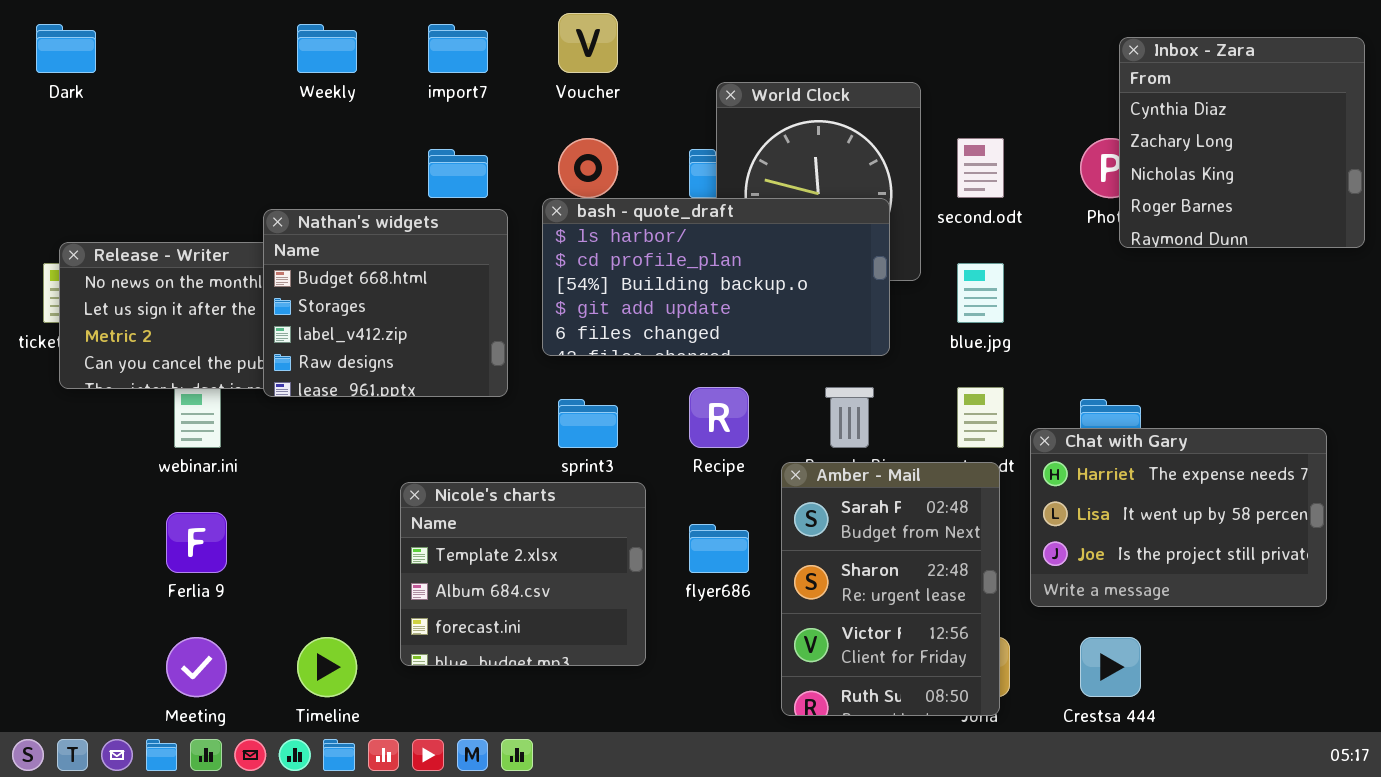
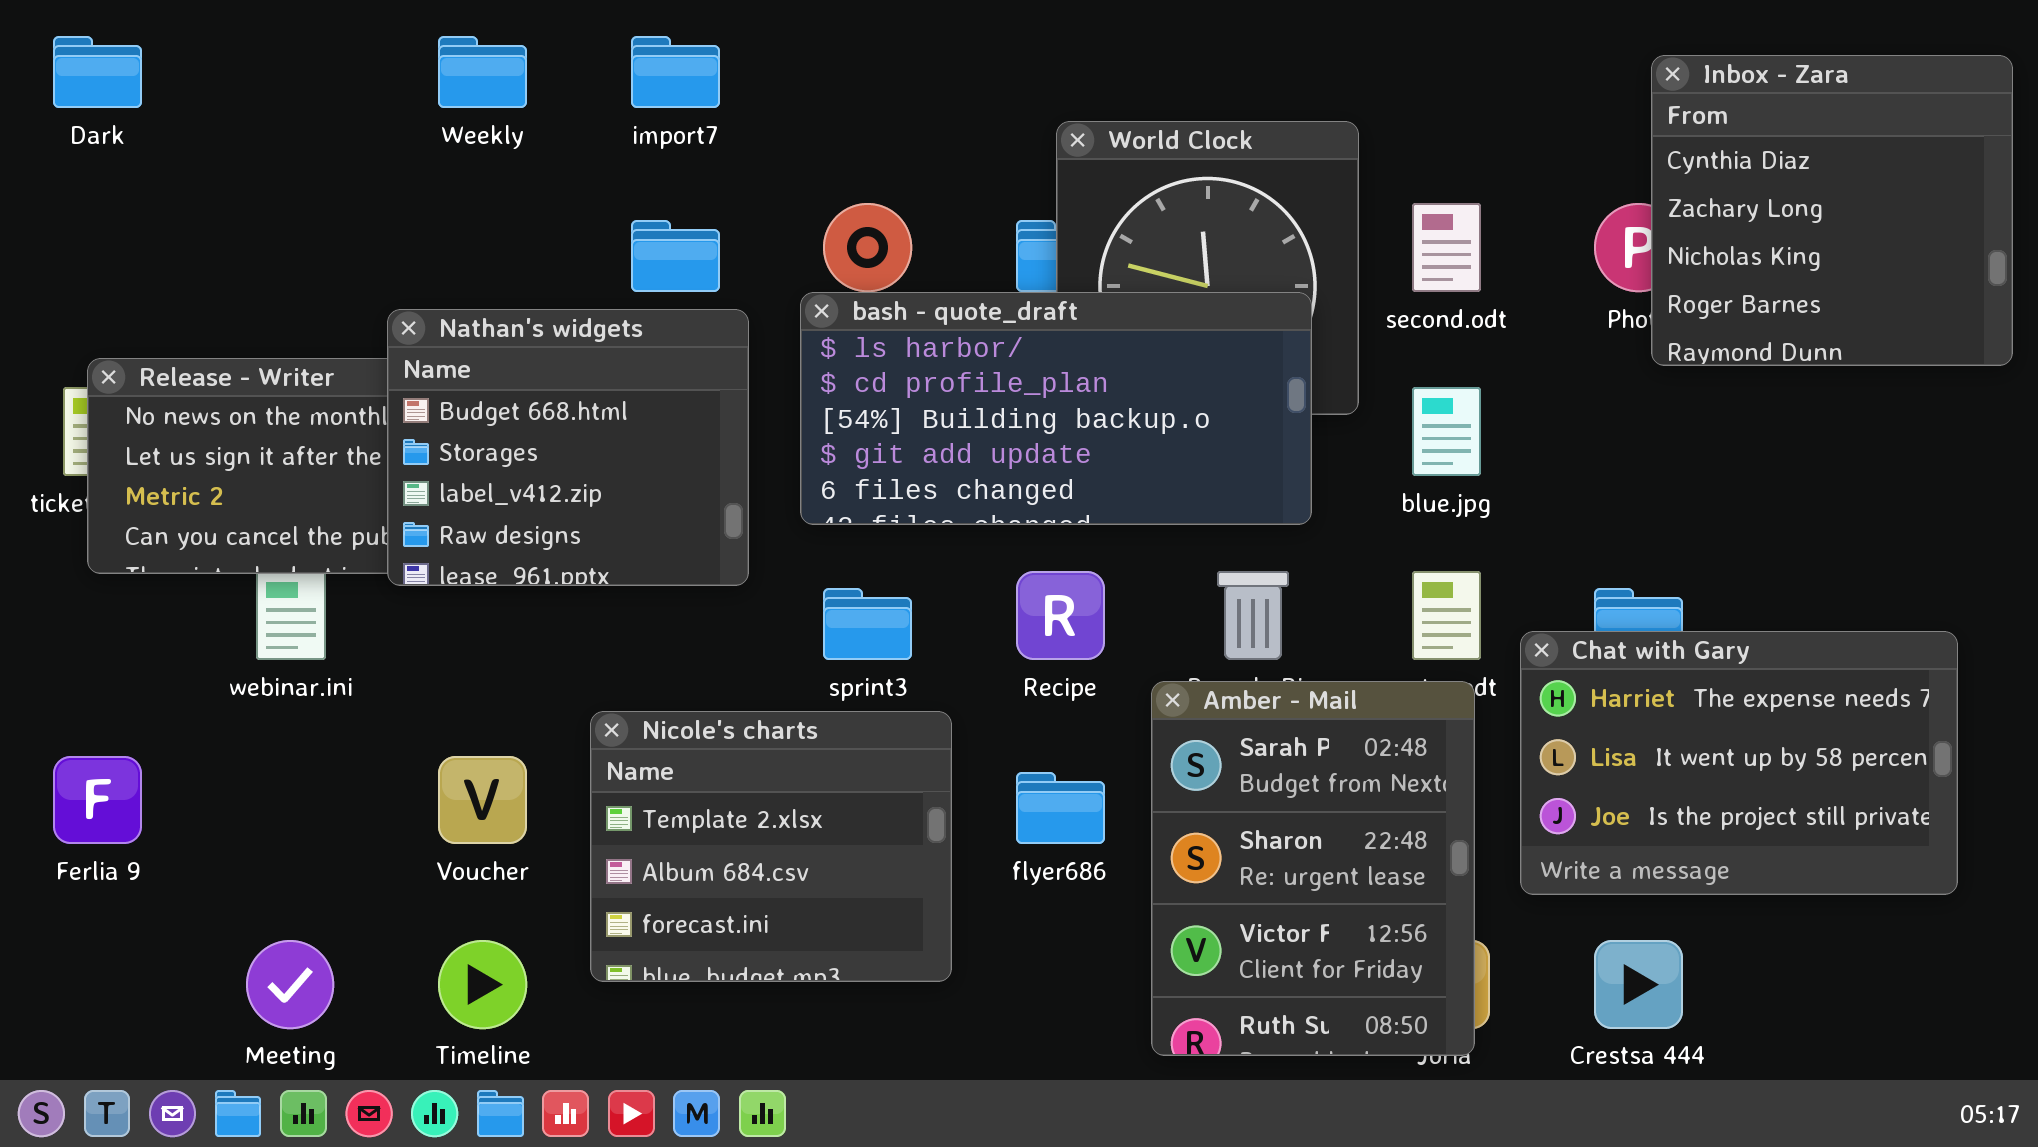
Voucher: [558,13,618,73] -> [438,756,527,844], moved
Ferlia 9: [166,512,227,573] -> [53,756,142,844], moved

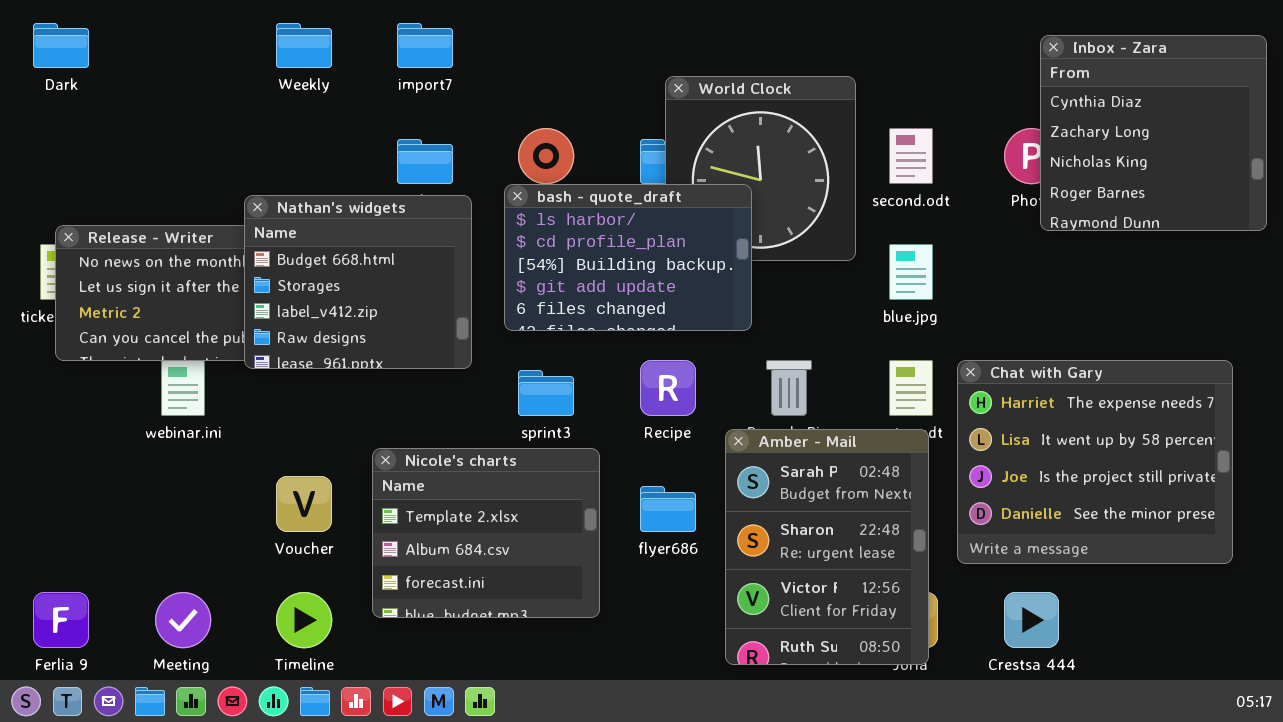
bash - quote_draft: [800,292,1312,525] -> [504,184,752,331], resized
Chat with Gary: [1520,631,1958,895] -> [957,360,1233,564], resized
Ferlia 9: [53,756,142,844] -> [33,592,89,648], moved

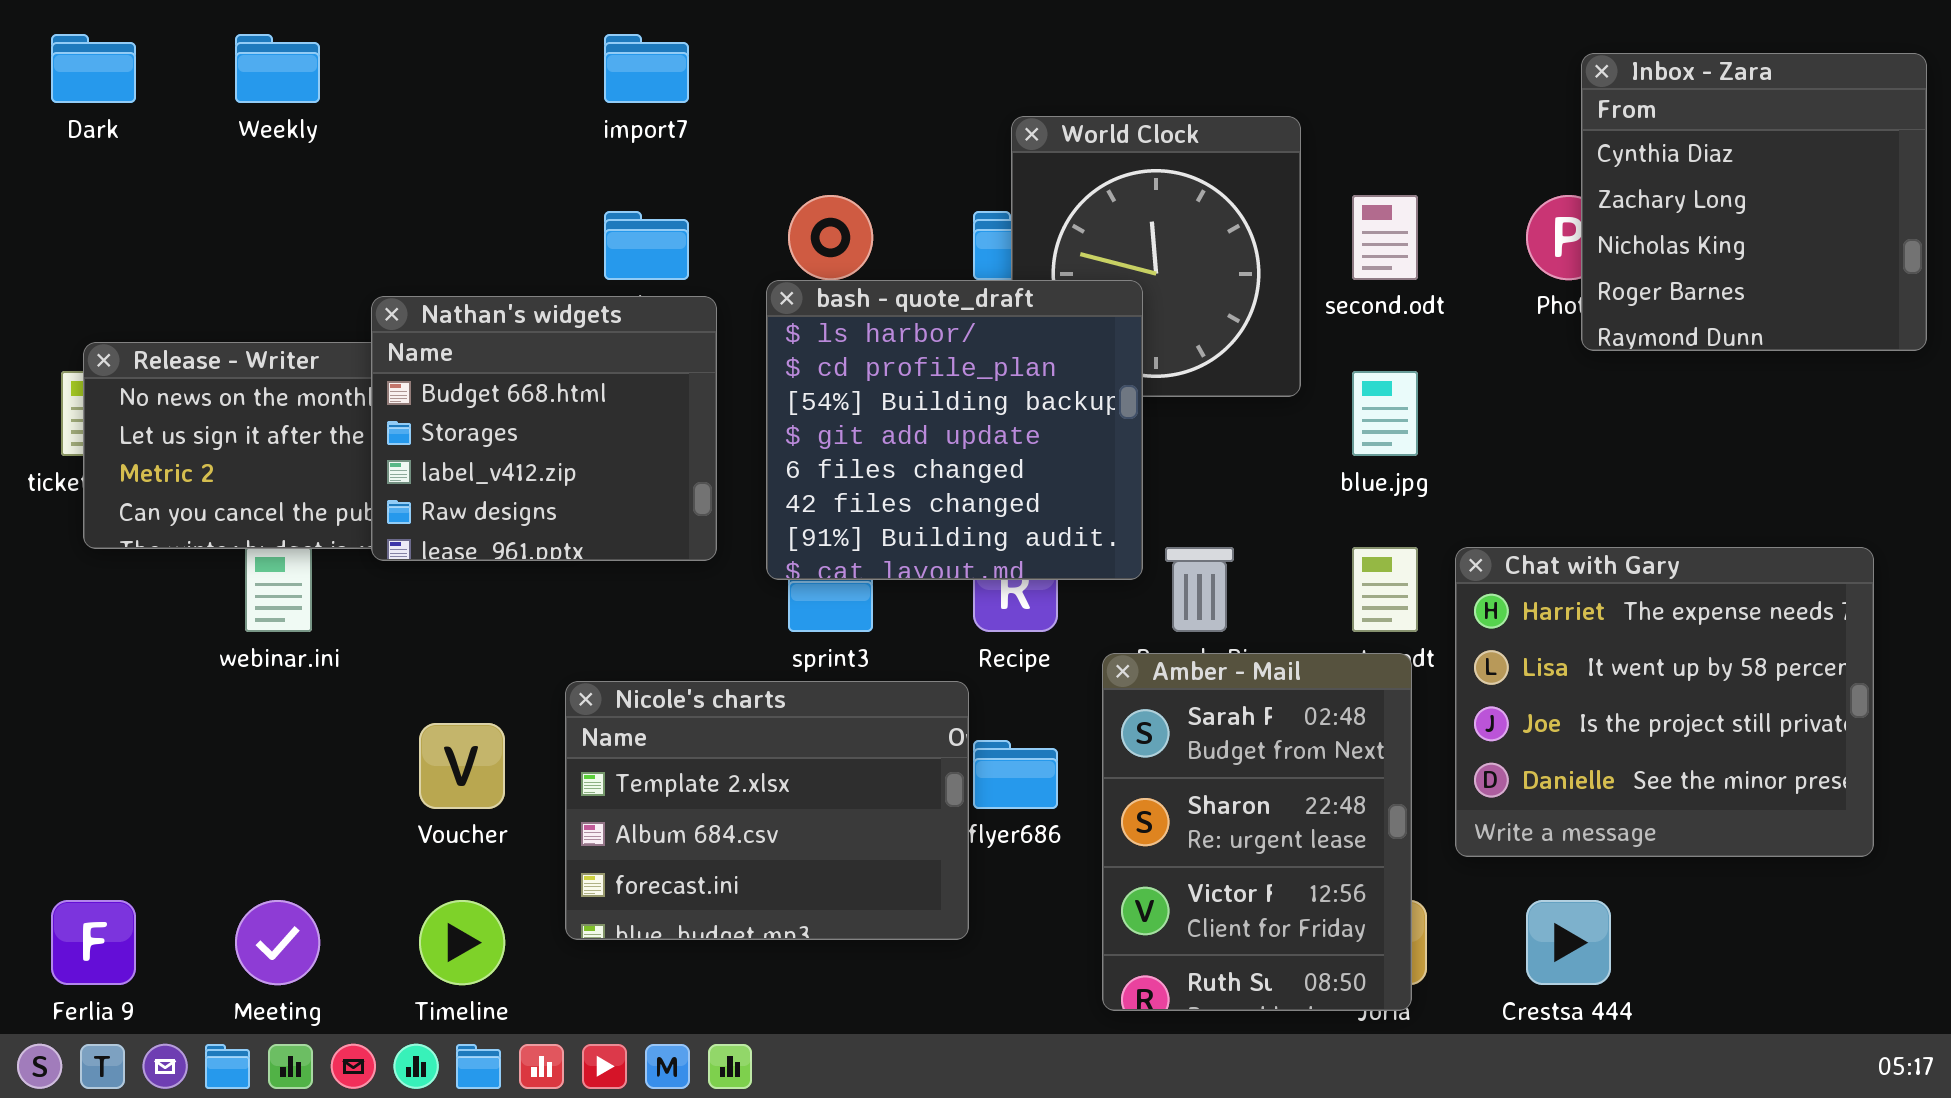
Weekly: [276,23,332,68] -> [235,34,320,103], moved
bash - quote_draft: [504,184,752,331] -> [766,280,1143,580], resized
Nicole's charts: [372,448,600,618] -> [565,681,969,940], resized

